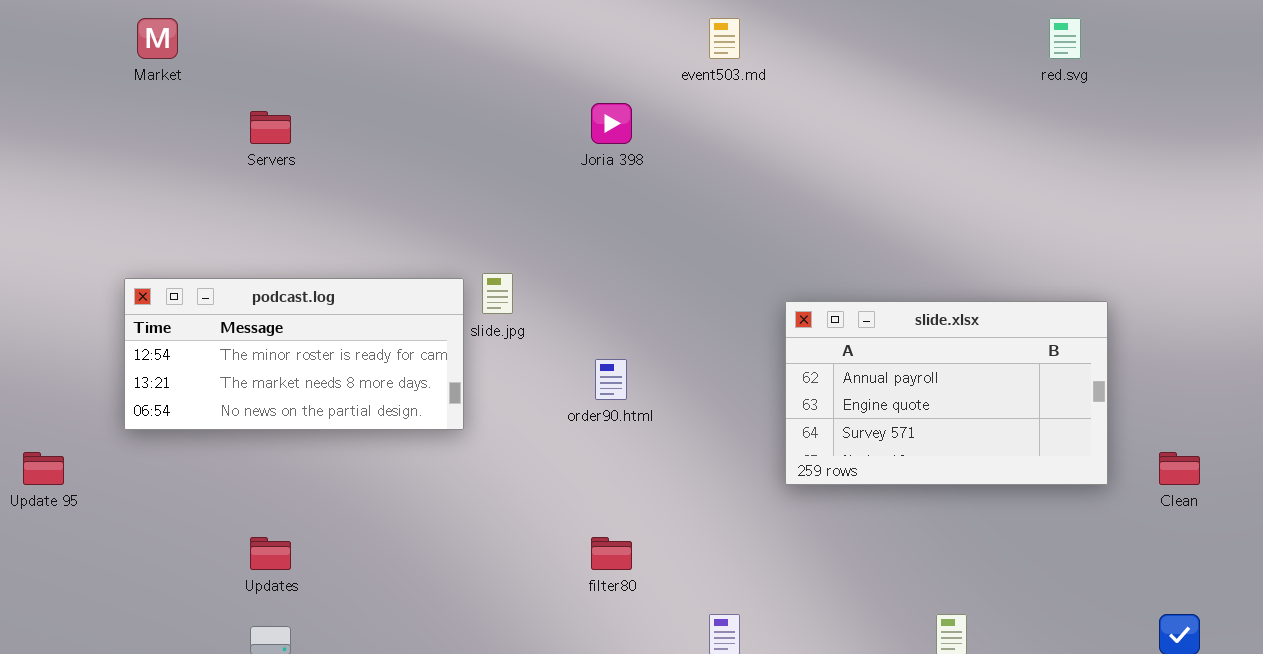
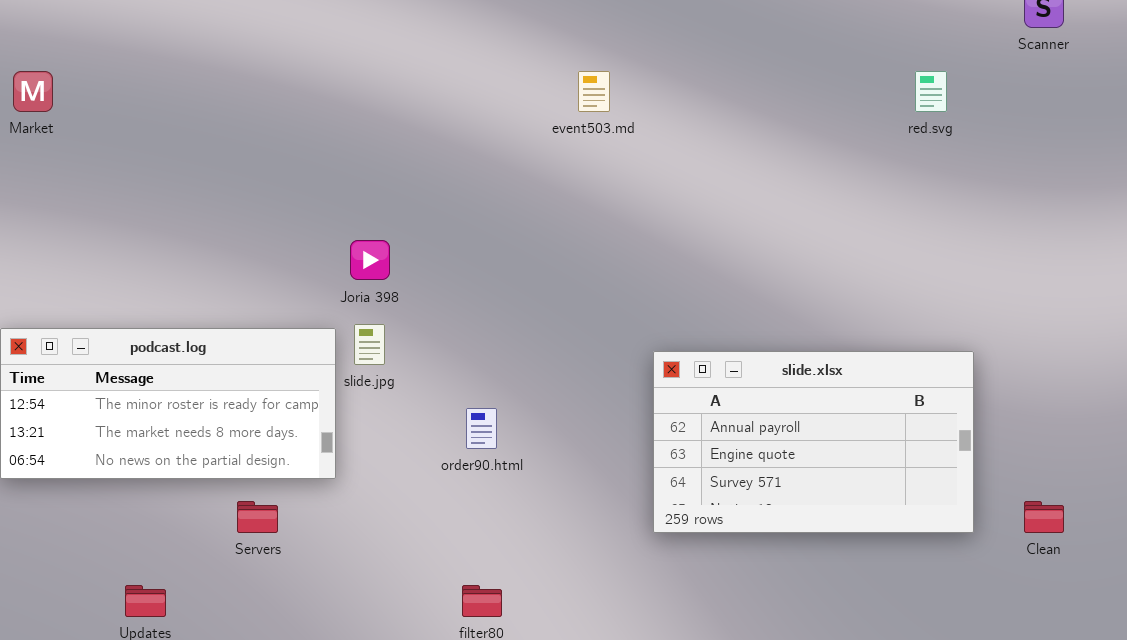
Joria 398: [591,103,632,144] -> [350,240,390,280], moved
Servers: [250,111,291,144] -> [237,501,278,533], moved

